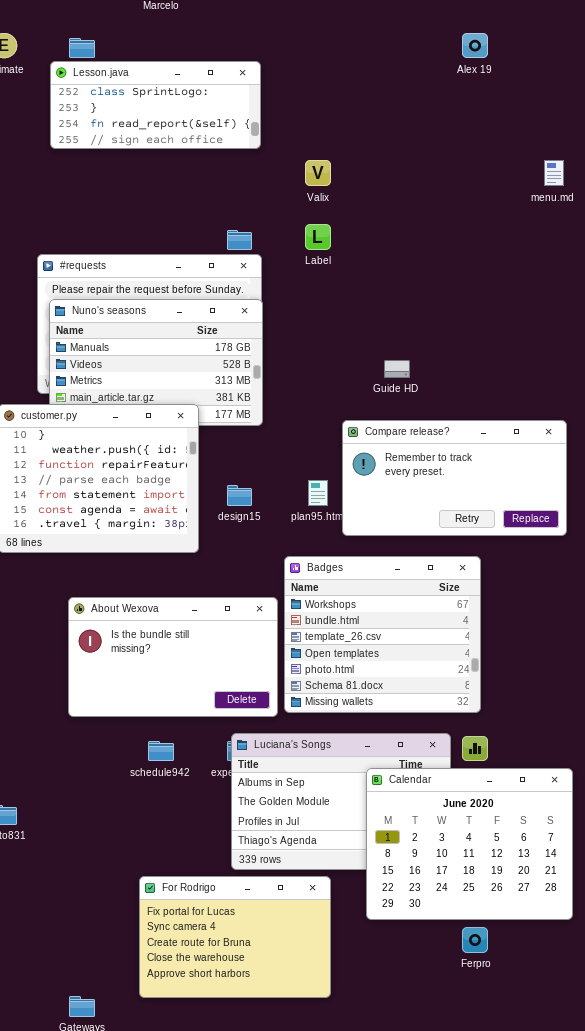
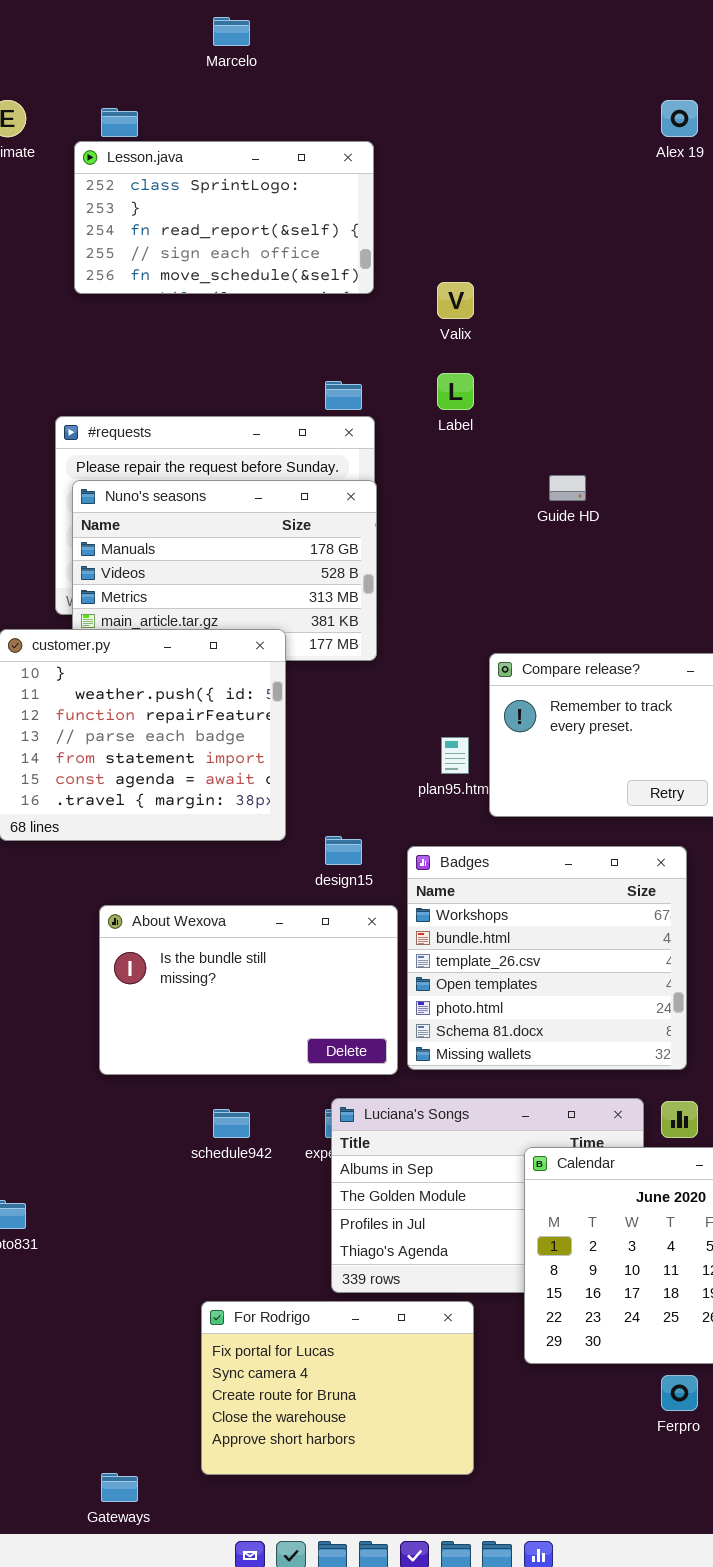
Lesson.java: [50,61,261,149] -> [74,141,374,294], resized
Guide HD: [384,360,410,378] -> [549,475,586,501], moved
design15: [227,485,252,506] -> [325,836,362,865], moved

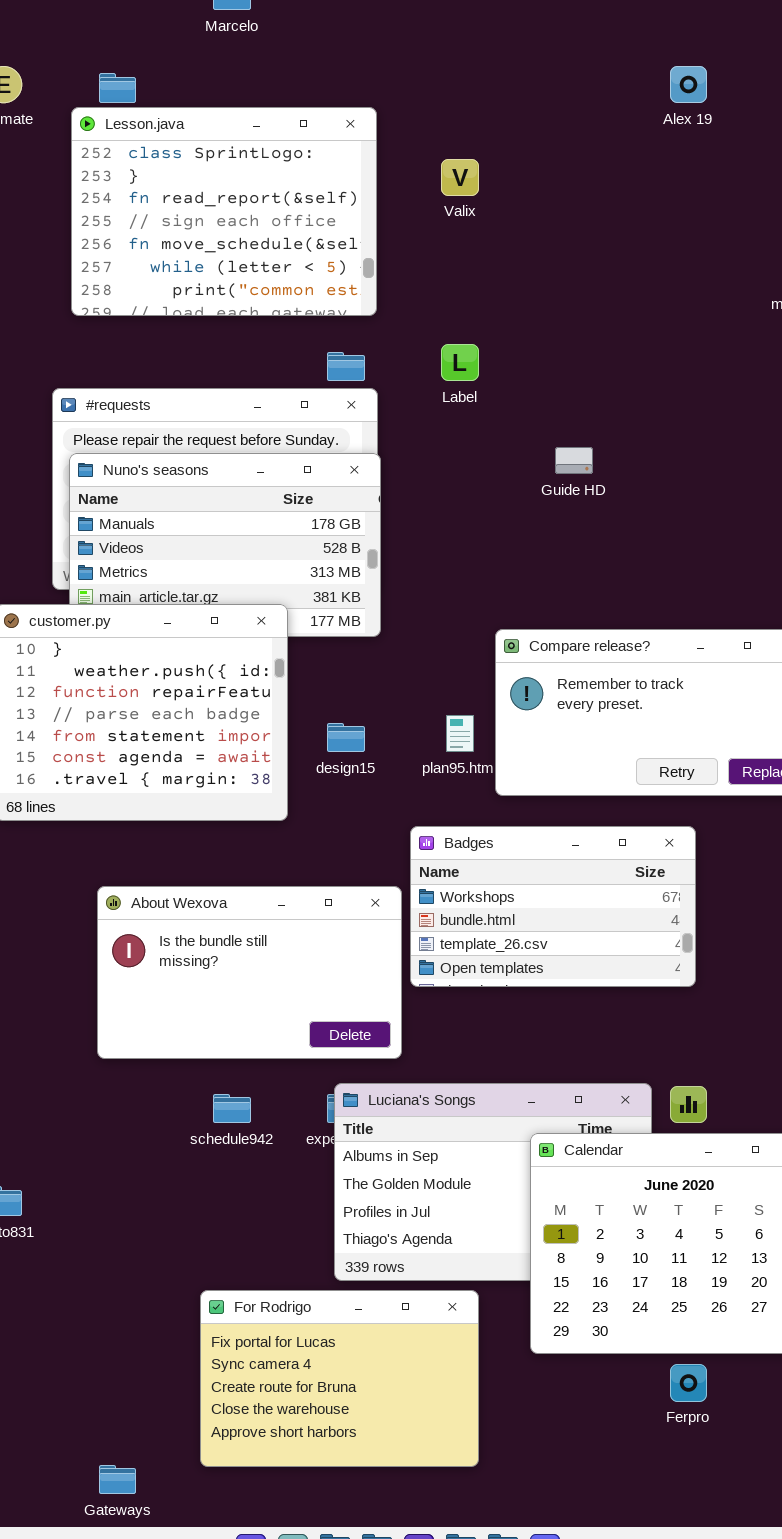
Lesson.java: [74,141,374,294] -> [71,107,377,316], resized
Valix: [437,282,474,319] -> [441,159,479,196], moved
design15: [325,836,362,865] -> [327,723,365,752], moved
Badges: [407,846,687,1070] -> [410,826,696,987], resized

